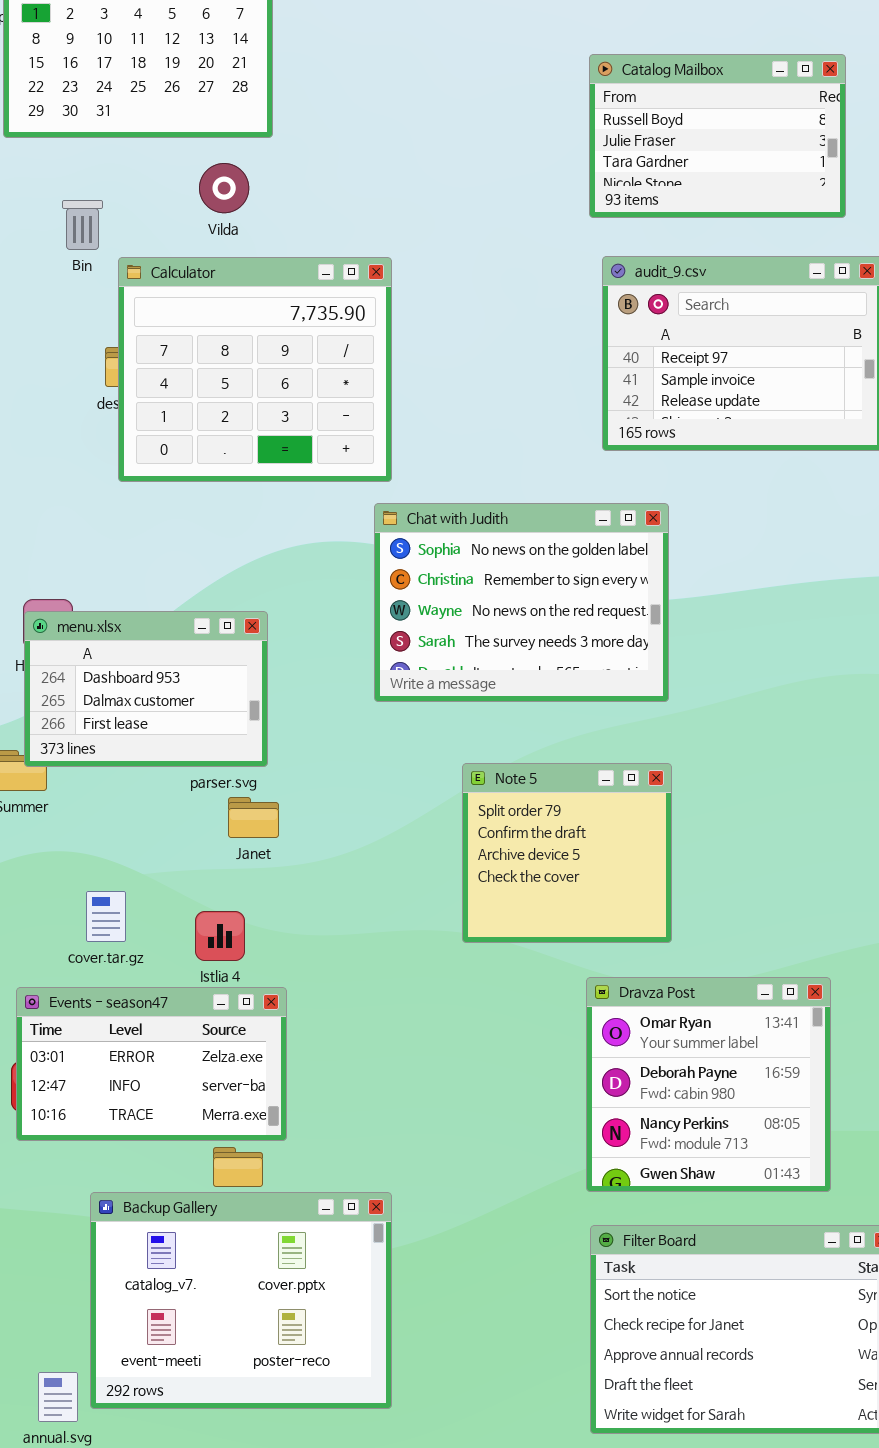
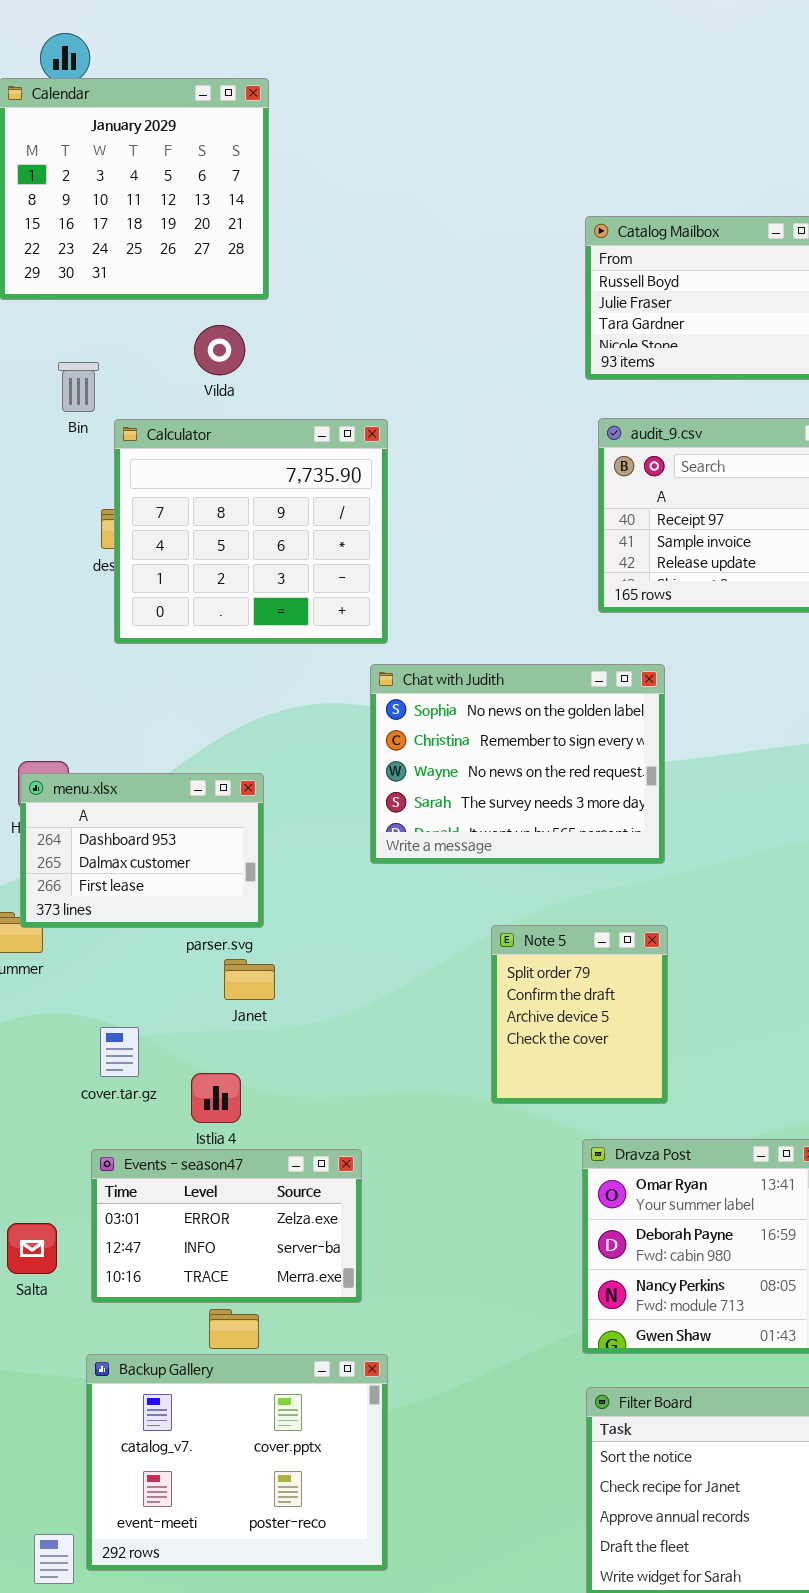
Note 5: [462,763,672,943] -> [491,925,668,1104], resized
cover.tar.gz: [86,891,126,942] -> [100,1027,139,1077], moved
Events - season47: [16,987,287,1141] -> [91,1149,362,1303], moved

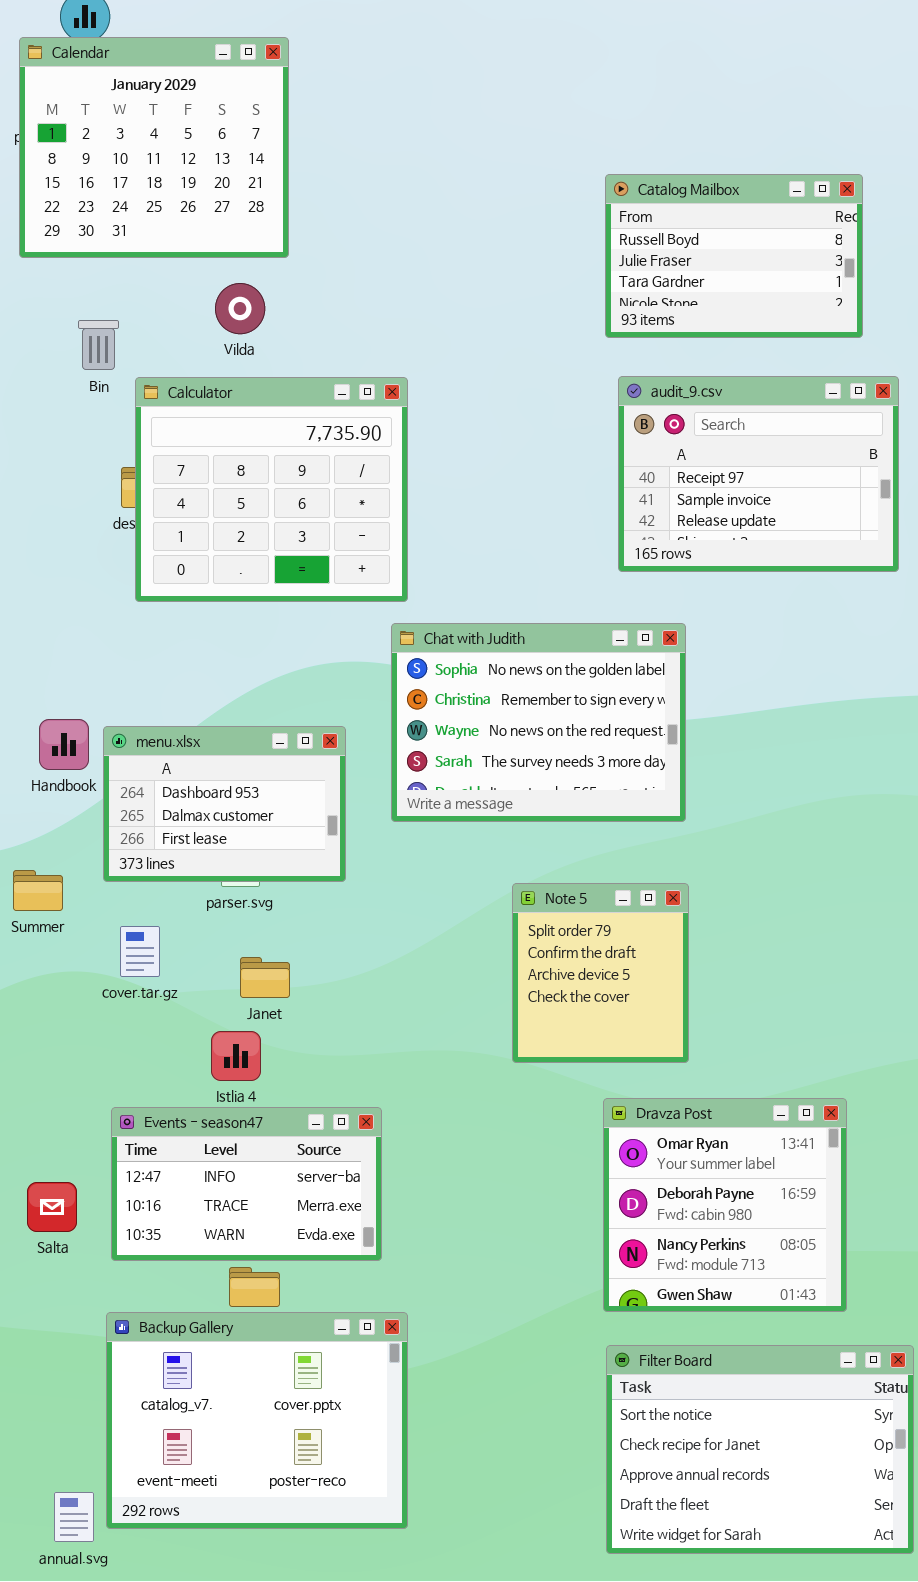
menu.xlsx: [20,773,264,928] -> [103,726,346,882], moved
Janet: [224,959,275,1000] -> [240,957,290,998], moved
cover.tar.gz: [100,1027,139,1077] -> [120,926,160,977], moved
Events - season47: [91,1149,362,1303] -> [111,1107,382,1261], scrolled down 1 row

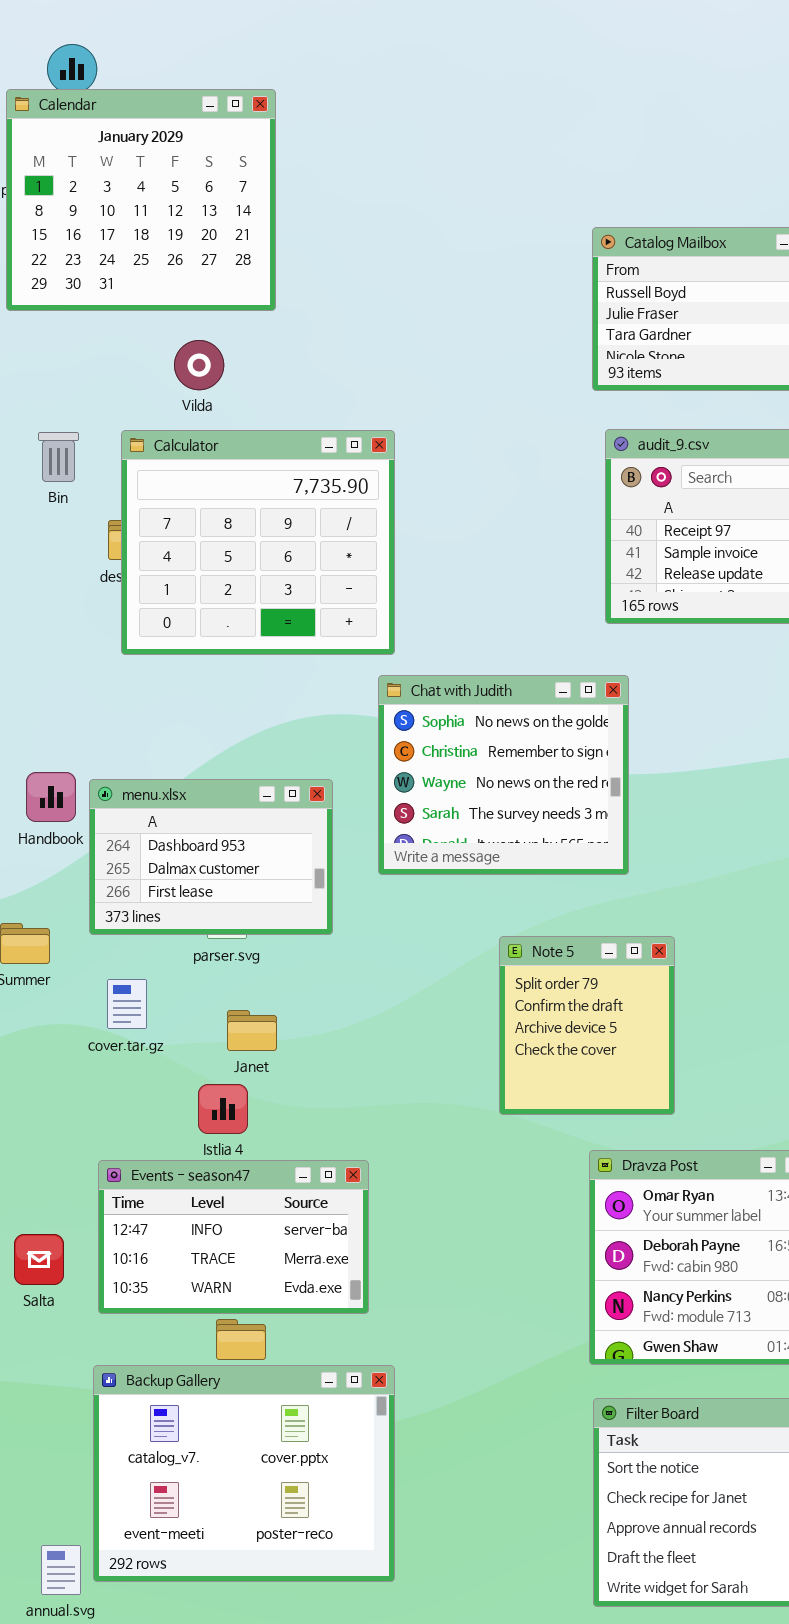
Vilda: [215,283,265,334] -> [174,340,224,390], moved
Bin: [78,320,119,370] -> [38,432,79,482], moved
Chat with Judith: [391,623,686,822] -> [378,675,629,875], resized

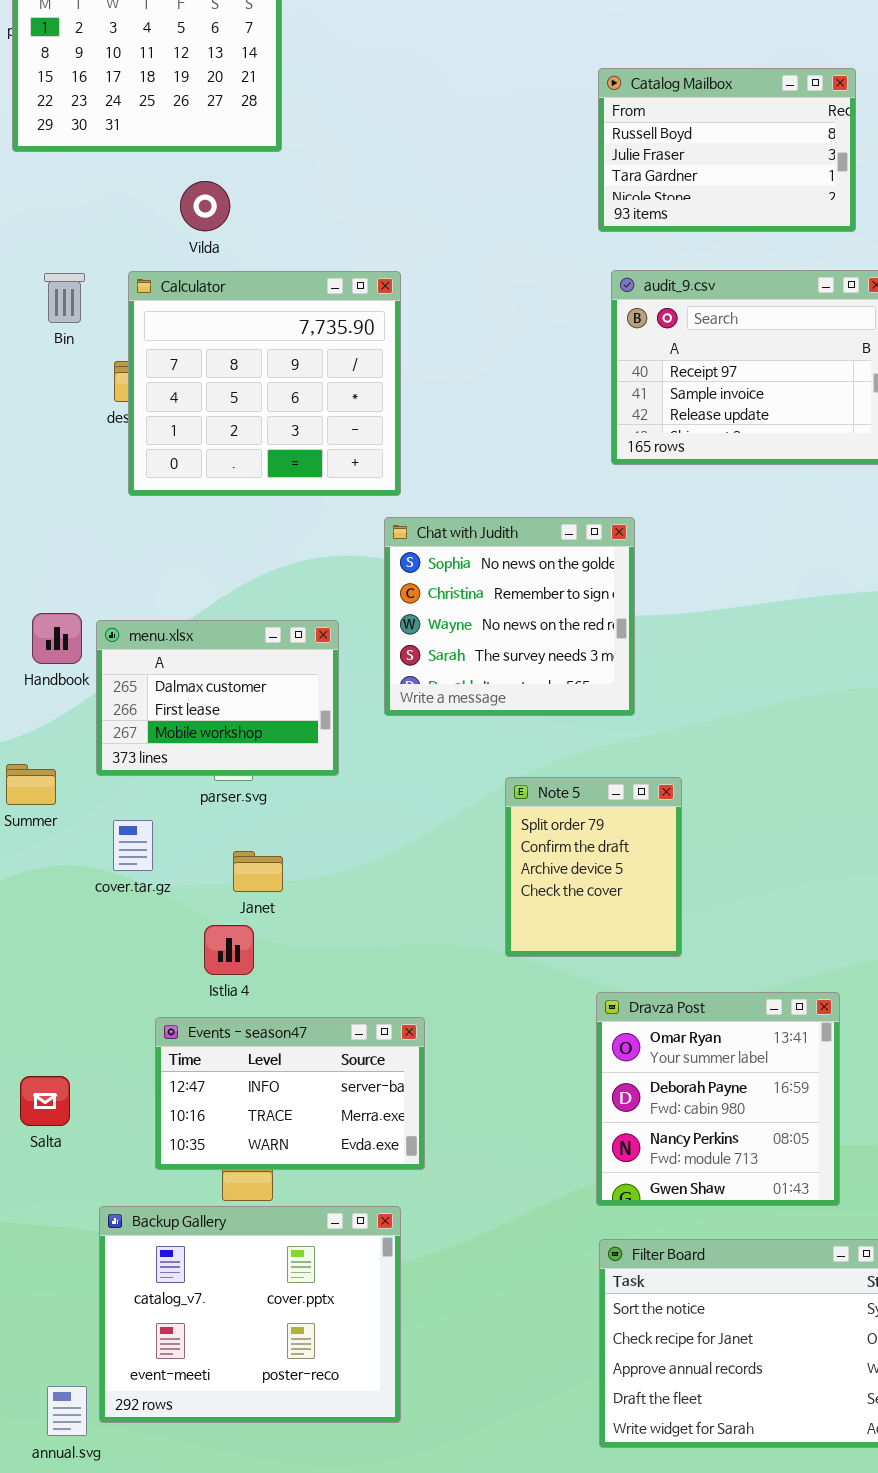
menu.xlsx: [89,779,333,935] -> [96,620,339,776], scrolled down 1 row
Events - season47: [98,1160,369,1314] -> [155,1017,425,1170], moved

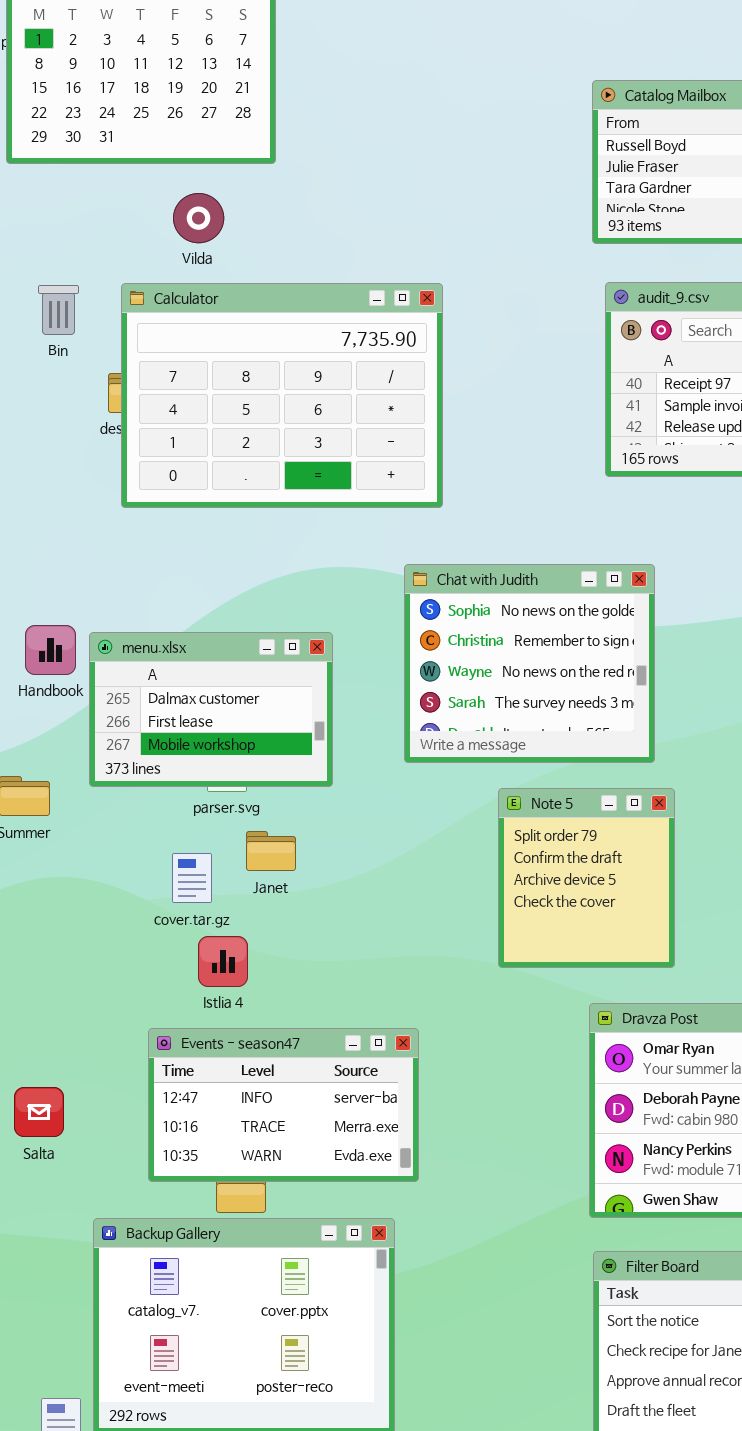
Calculator: [128,271,401,496] -> [121,283,443,508], resized
Chat with Judith: [384,517,635,716] -> [404,564,655,763], moved
cover.tar.gz: [113,820,153,871] -> [172,853,212,903], moved
Janet: [233,851,283,892] -> [246,831,296,871], moved

